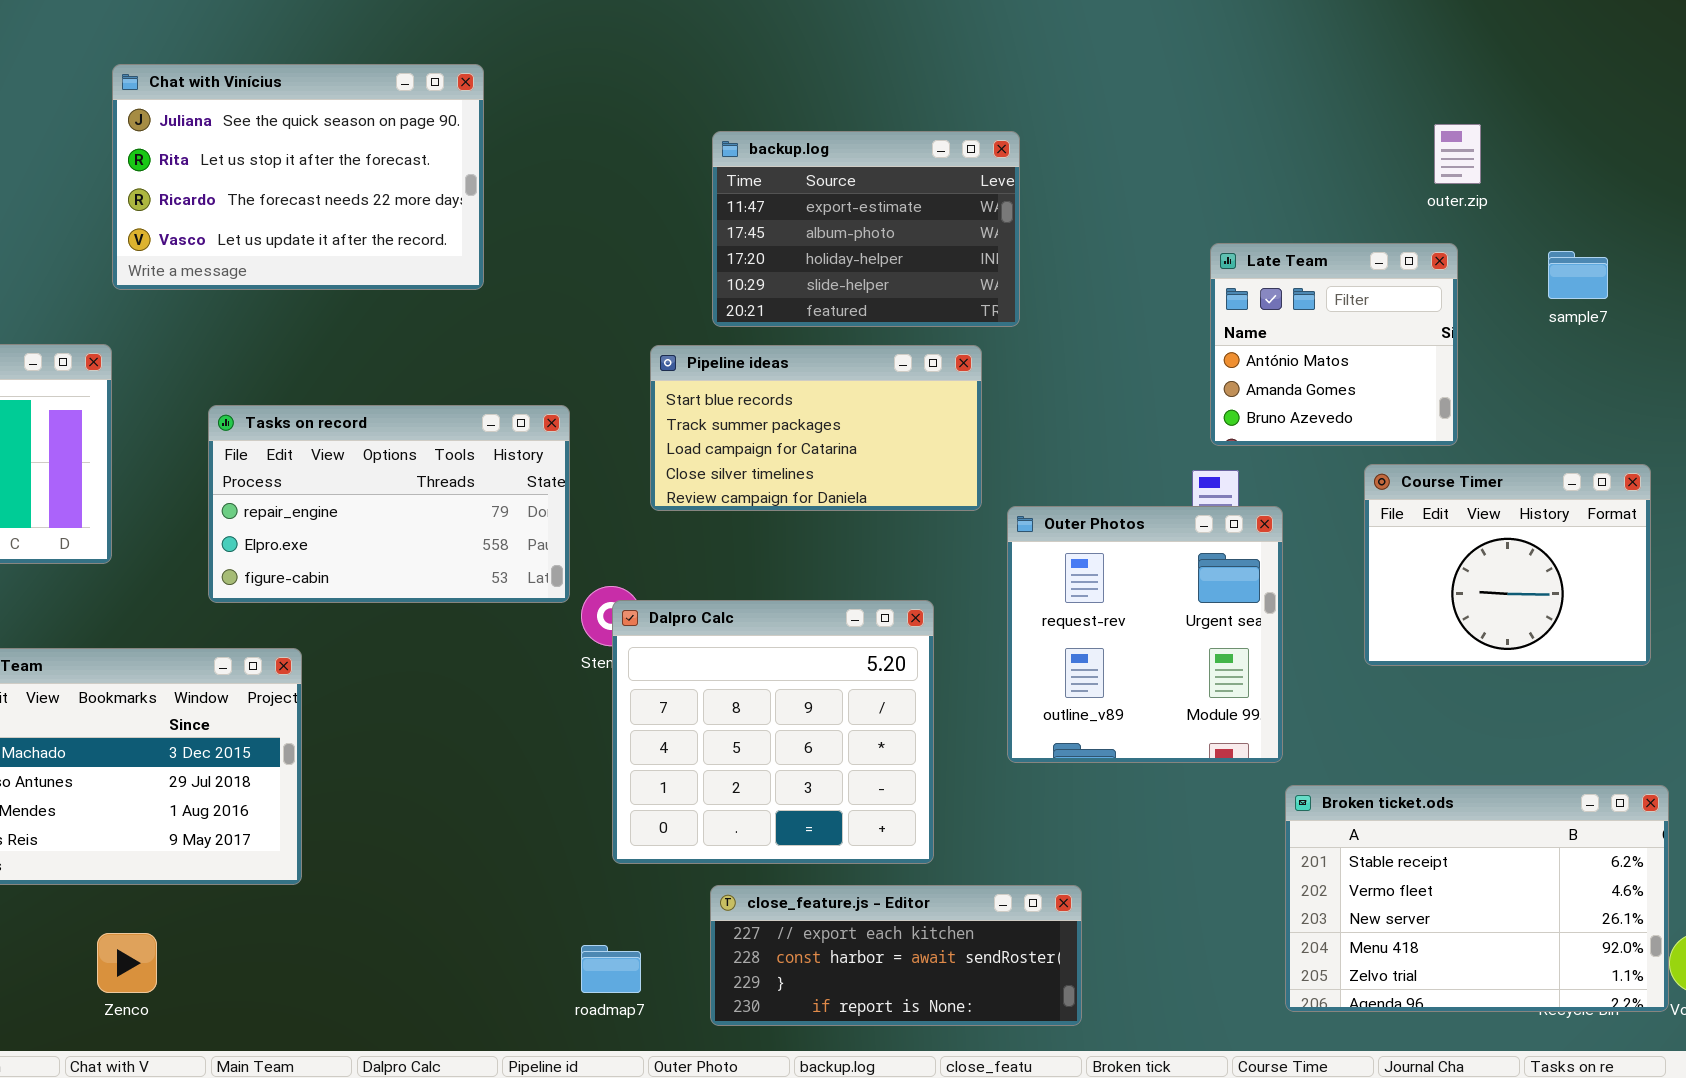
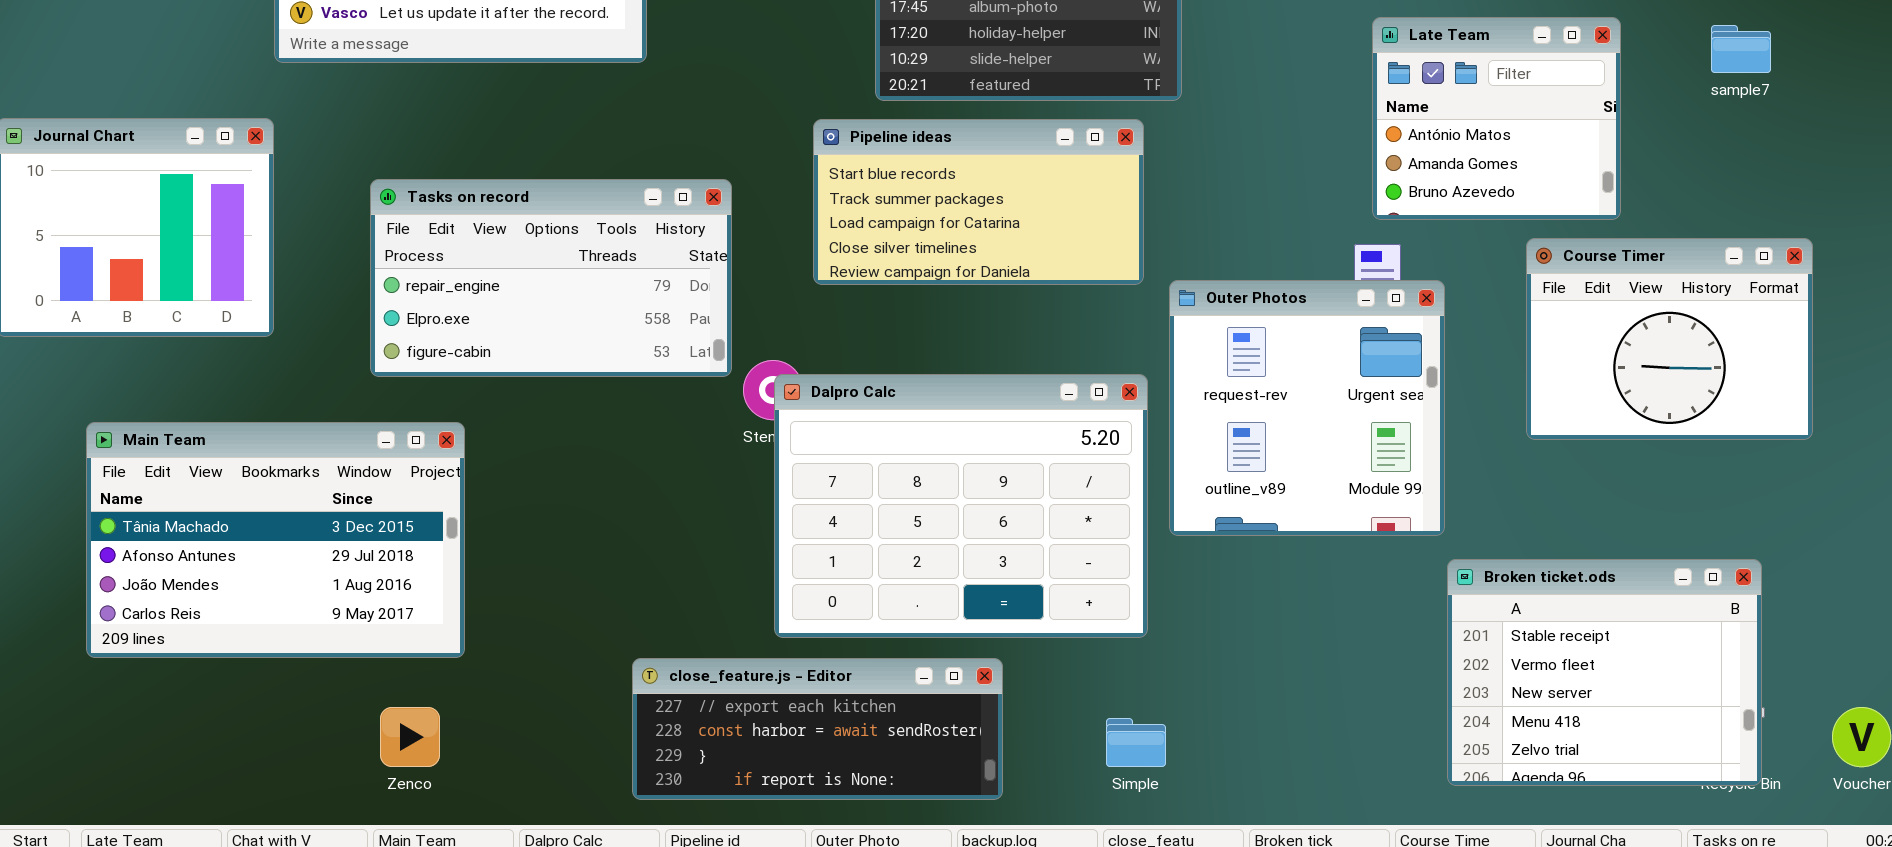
Dalpro Calc: [612,600,934,864] -> [774,374,1148,638], resized
Broken ticket.ods: [1285,785,1669,1012] -> [1447,559,1762,786], resized
close_feature.js - Editor: [710,885,1082,1026] -> [632,658,1003,800], moved
Zenco: [97,933,157,993] -> [380,707,440,767], moved

